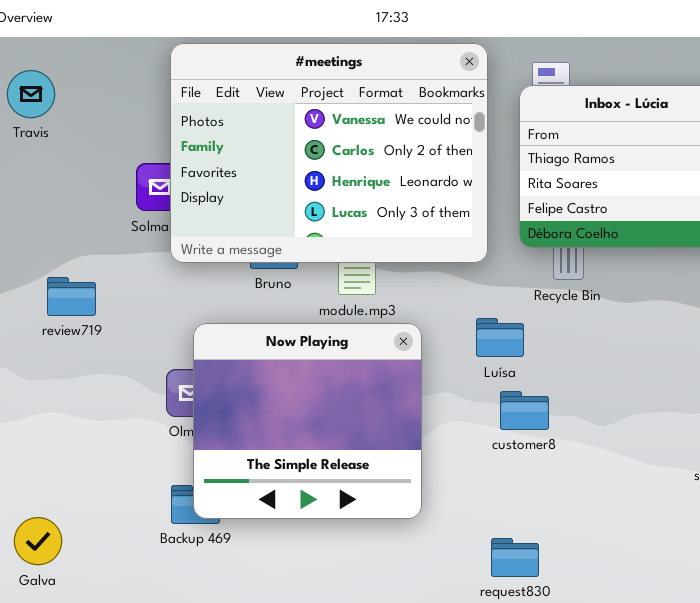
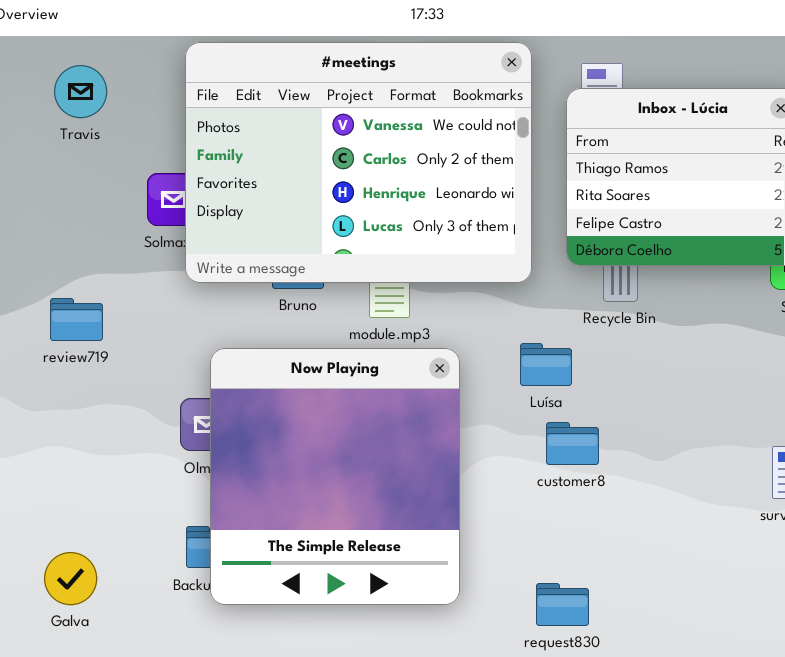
Travis: [7,70,55,118] -> [54,65,107,118], moved
Now Playing: [193,323,422,519] -> [210,348,460,605], resized
Galva: [14,517,62,565] -> [44,552,97,605], moved

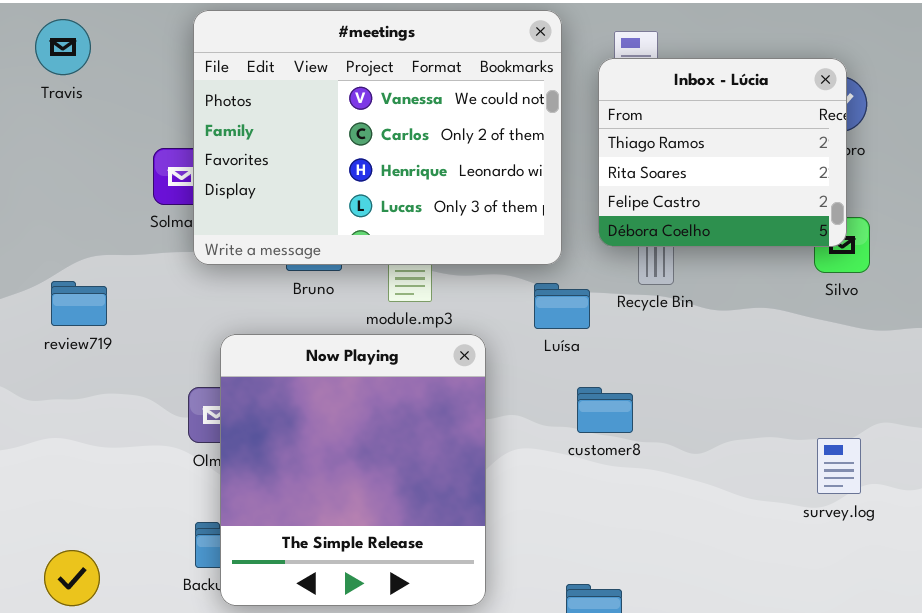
Travis: [54,65,107,118] -> [35,19,91,75], moved
Luísa: [520,343,572,386] -> [534,283,590,329], moved
customer8: [546,422,599,465] -> [577,387,633,433], moved

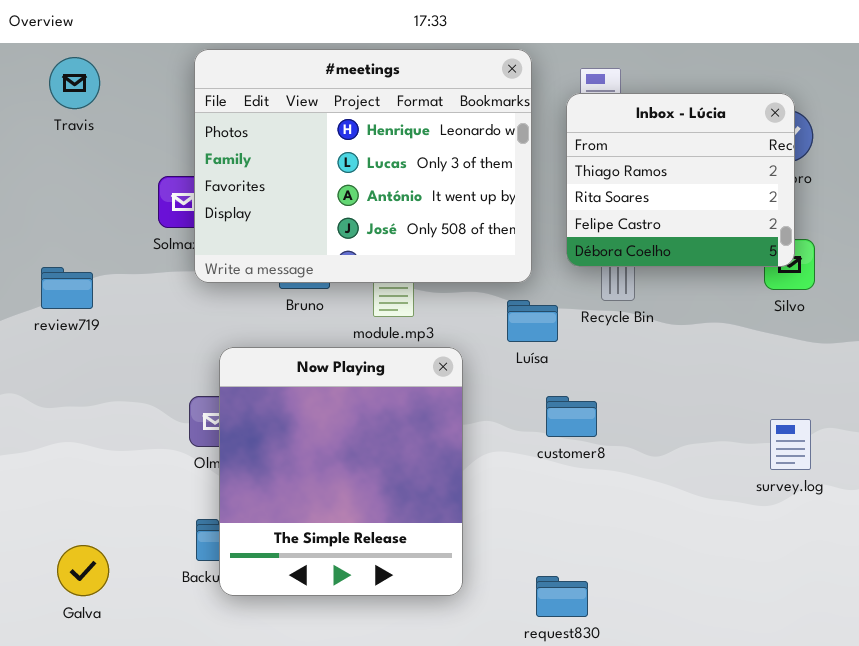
#meetings: [193,10,562,265] -> [194,49,532,283], scrolled down 2 rows
review719: [51,281,107,326] -> [41,267,93,309], moved
survey.log: [817,438,861,494] -> [770,419,811,470], moved

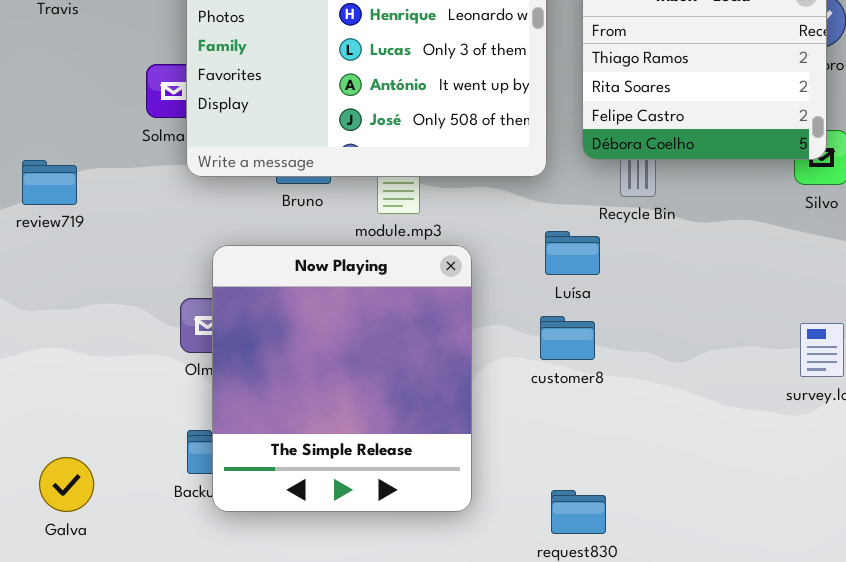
Luísa: [507,300,558,342] -> [545,231,600,275], moved
customer8: [546,396,597,437] -> [540,316,595,360], moved

